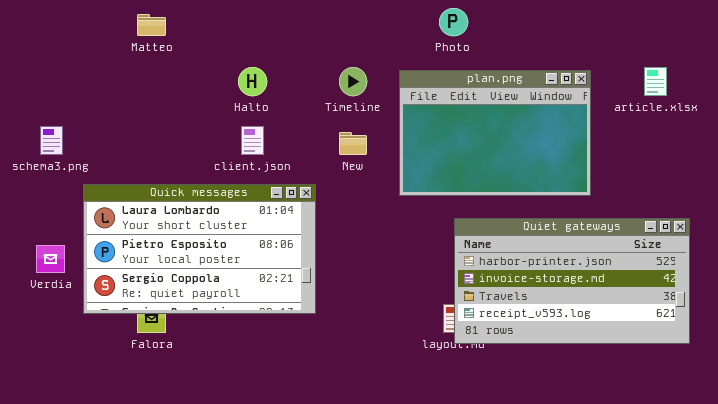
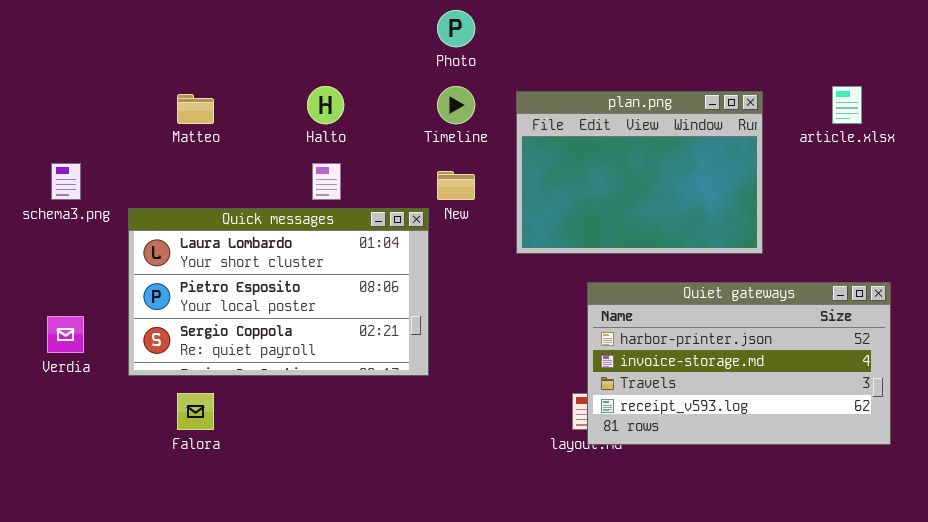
Photo: [439,8,468,36] -> [437,10,475,47], moved
Matteo: [137,14,166,36] -> [177,94,214,124], moved
Quick messages: [83,184,316,314] -> [128,208,429,376], moved

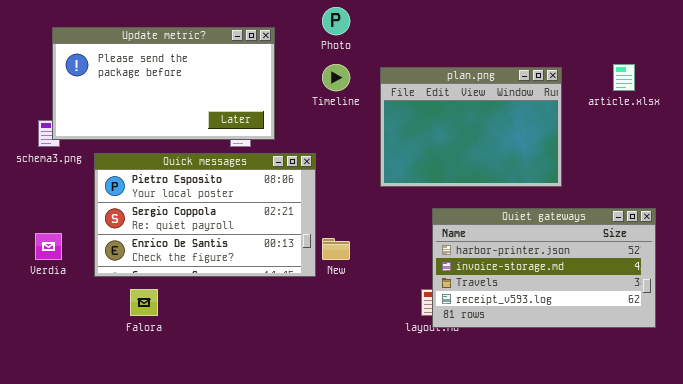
Update metric?: none -> [52,27,275,140], opened
New: [437,171,475,200] -> [322,238,350,260], moved
Quick messages: [128,208,429,376] -> [94,153,316,277], scrolled down 1 row

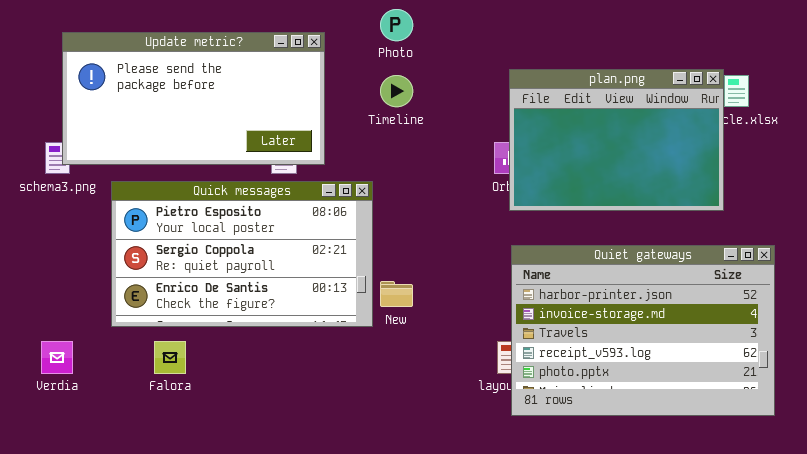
plan.png: [380,67,562,187] -> [509,69,724,211], moved
Quiet gateways: [432,208,656,328] -> [511,245,775,416], resized
Verdia: [35,233,62,260] -> [41,341,73,374], moved

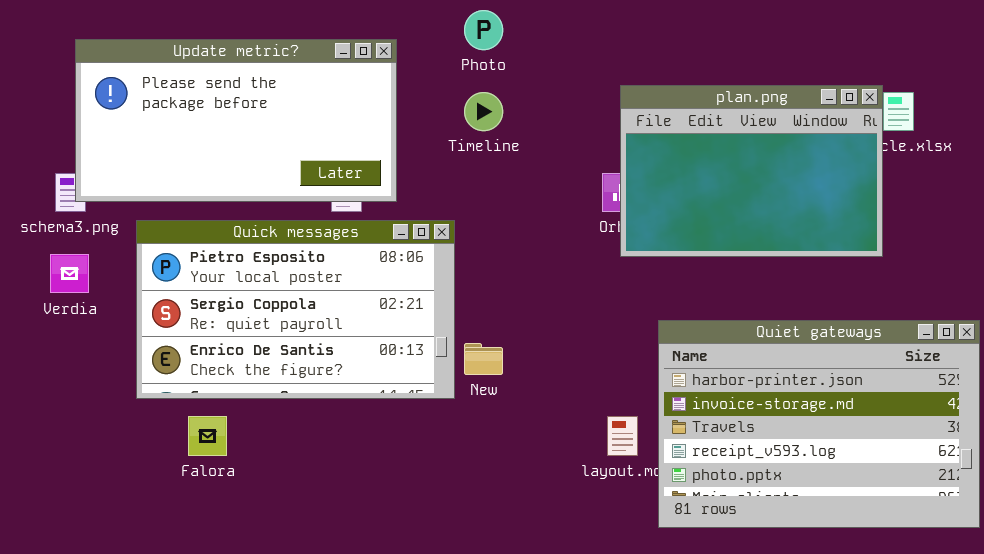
Quiet gateways: [511,245,775,416] -> [658,320,980,528], moved
Verdia: [41,341,73,374] -> [50,254,89,293], moved

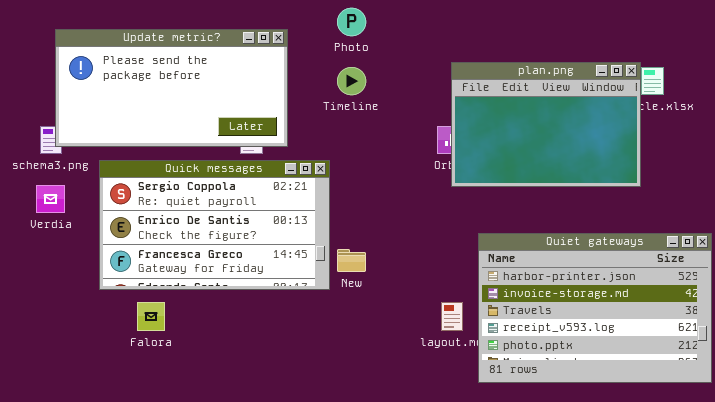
Quick messages: [136,220,455,399] -> [99,160,330,290], scrolled down 1 row

